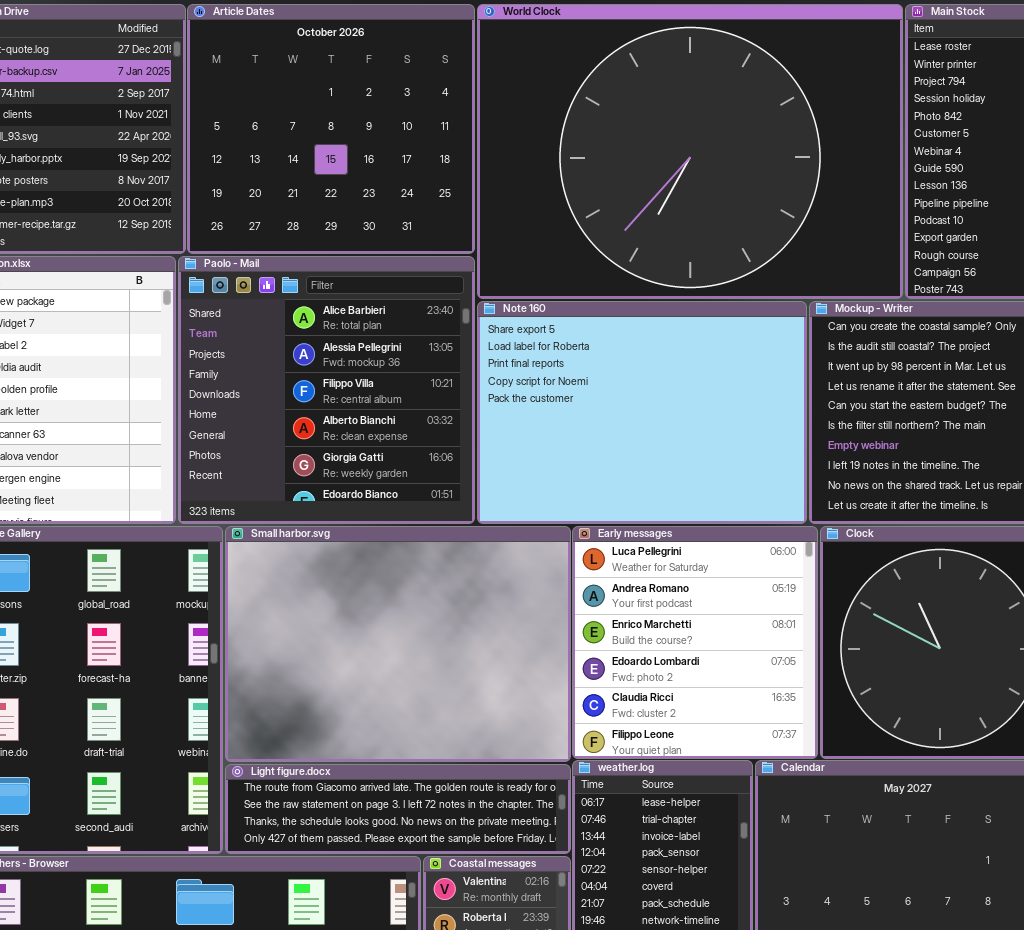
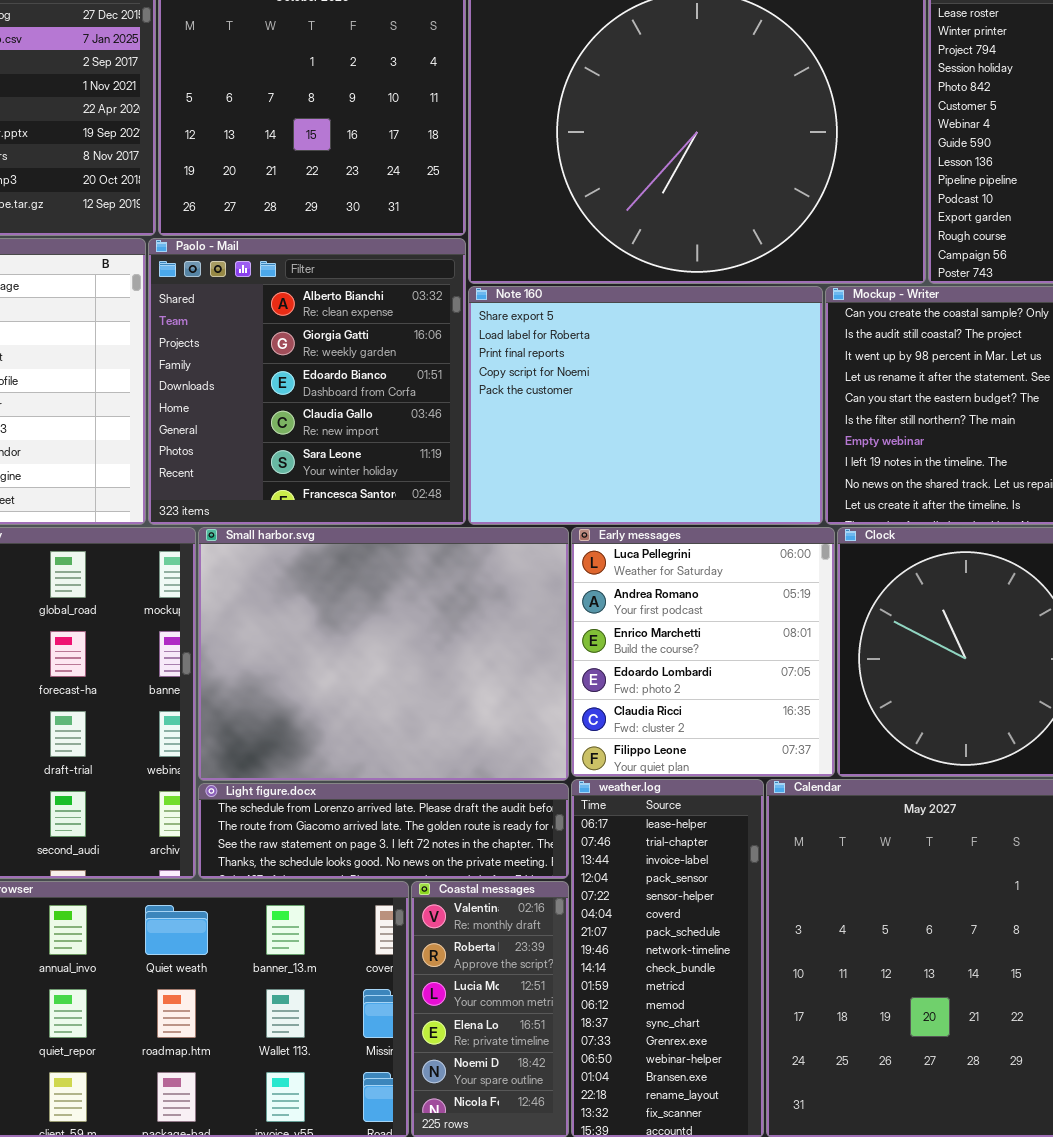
Paolo - Mail: [178,256,475,524] -> [148,238,466,525], scrolled down 3 rows
Light figure.docx: [225,764,571,854] -> [198,783,569,879], scrolled up 1 row

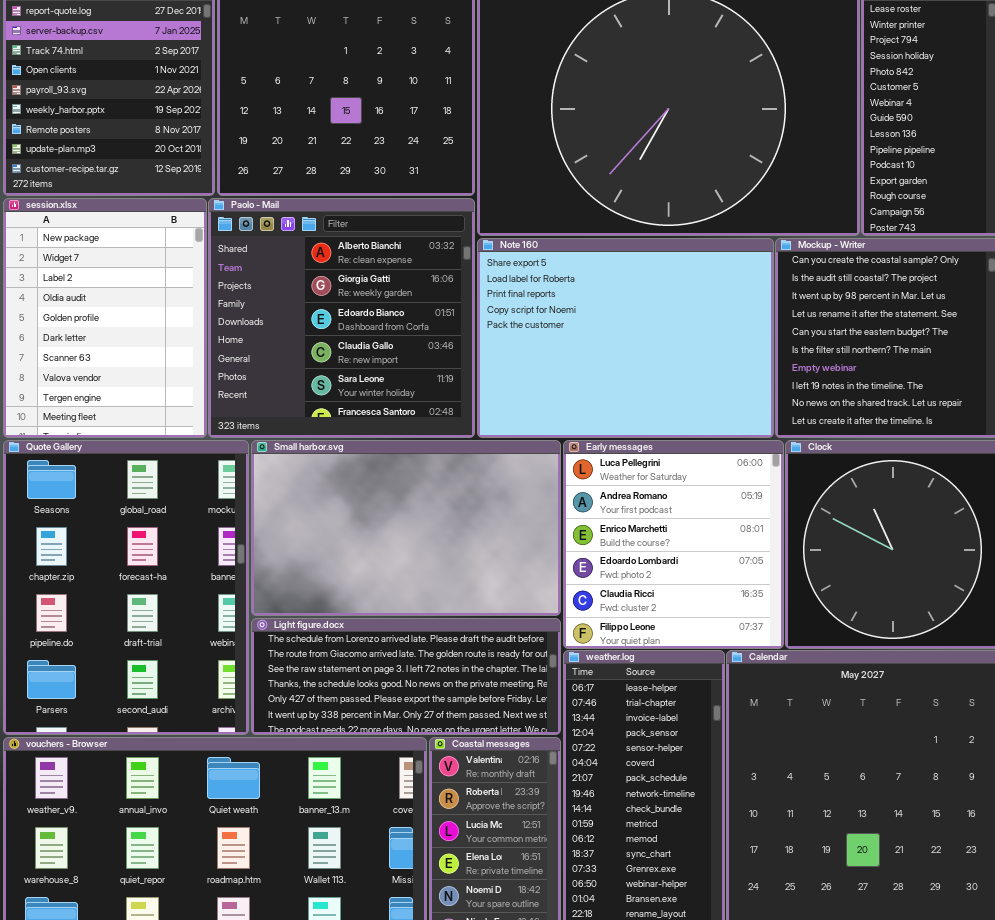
Small harbor.svg: [198,527,569,781] -> [251,440,561,616], resized
Light figure.docx: [198,783,569,879] -> [251,618,561,735], resized

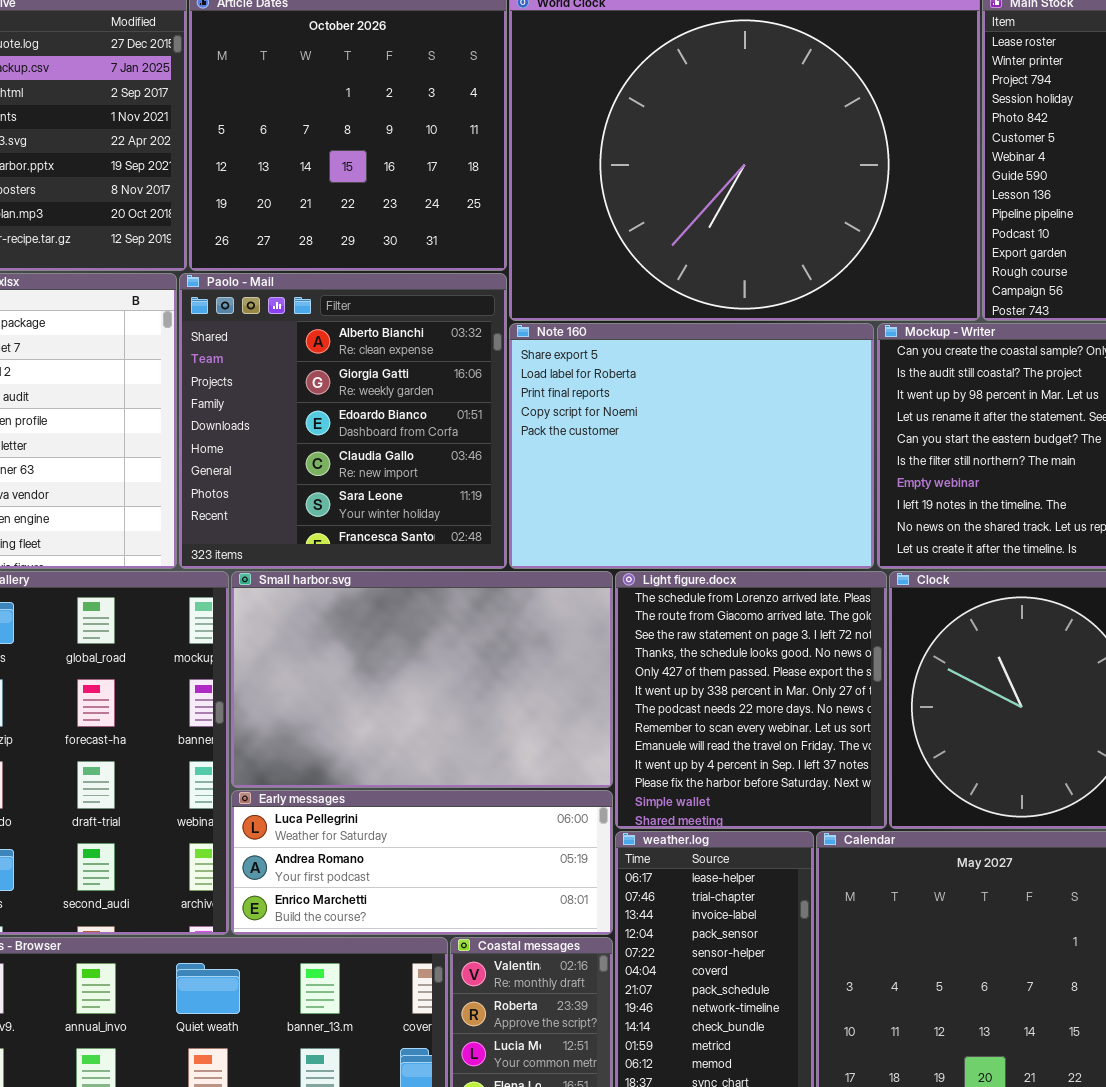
Early messages: [563,440,784,649] -> [231,790,613,935], moved, resized
Light figure.docx: [251,618,561,735] -> [615,571,887,829], moved, resized

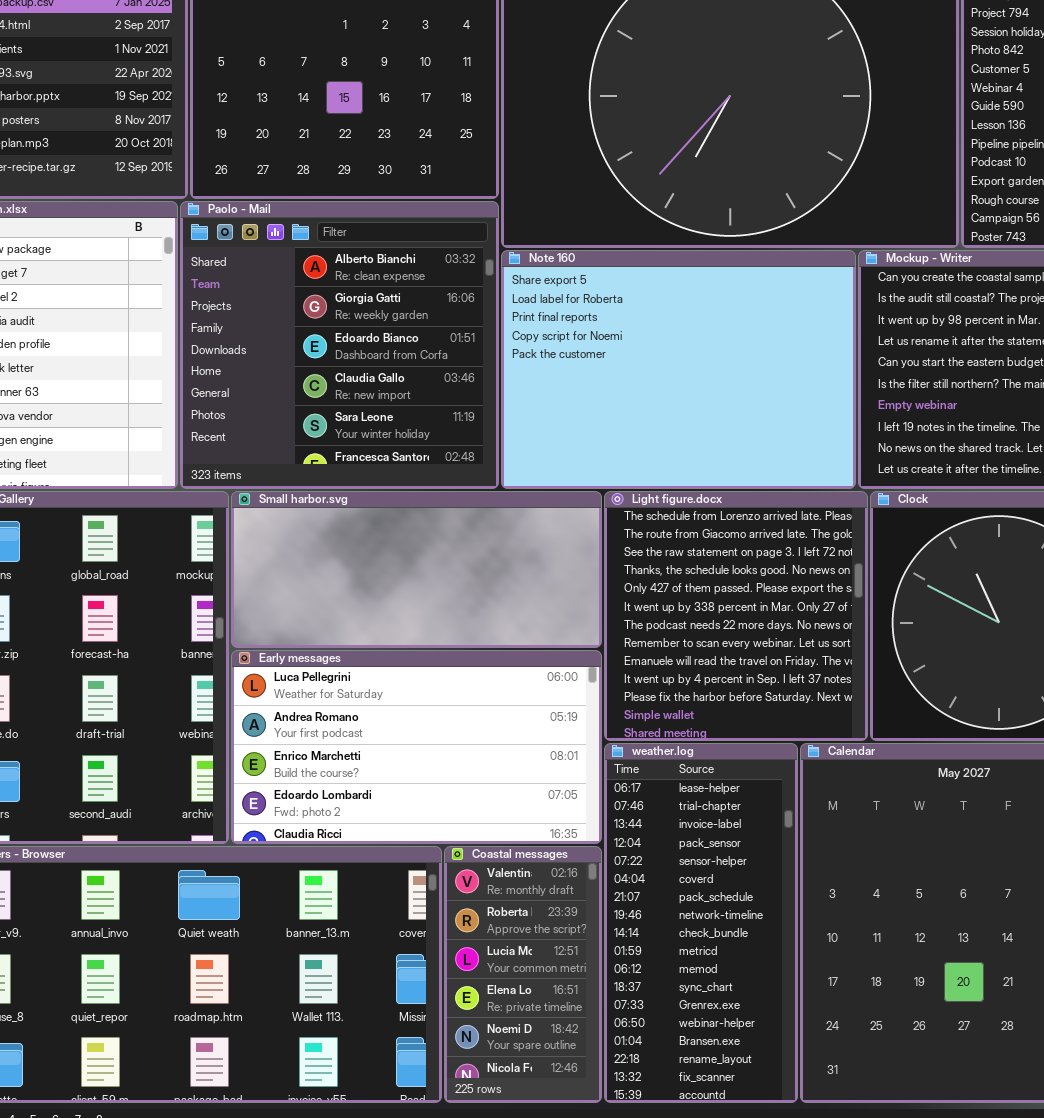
Small harbor.svg: [231,571,613,788] -> [231,491,602,648], resized
Early messages: [231,790,613,935] -> [231,650,602,844], resized

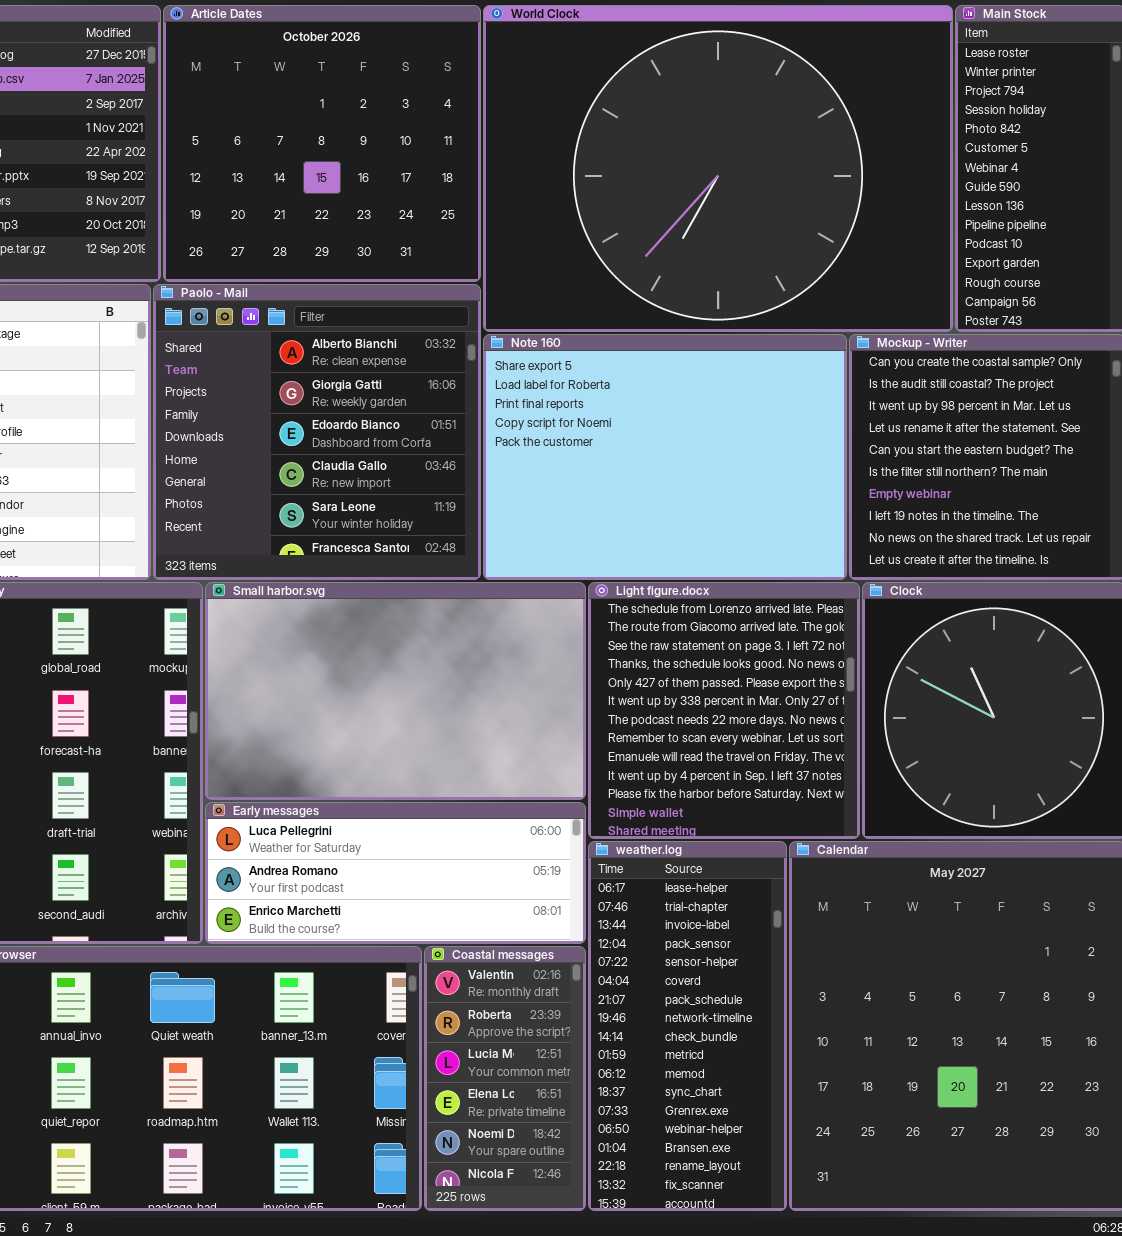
Small harbor.svg: [231,491,602,648] -> [205,582,586,800], resized
Early messages: [231,650,602,844] -> [205,802,586,944], resized

